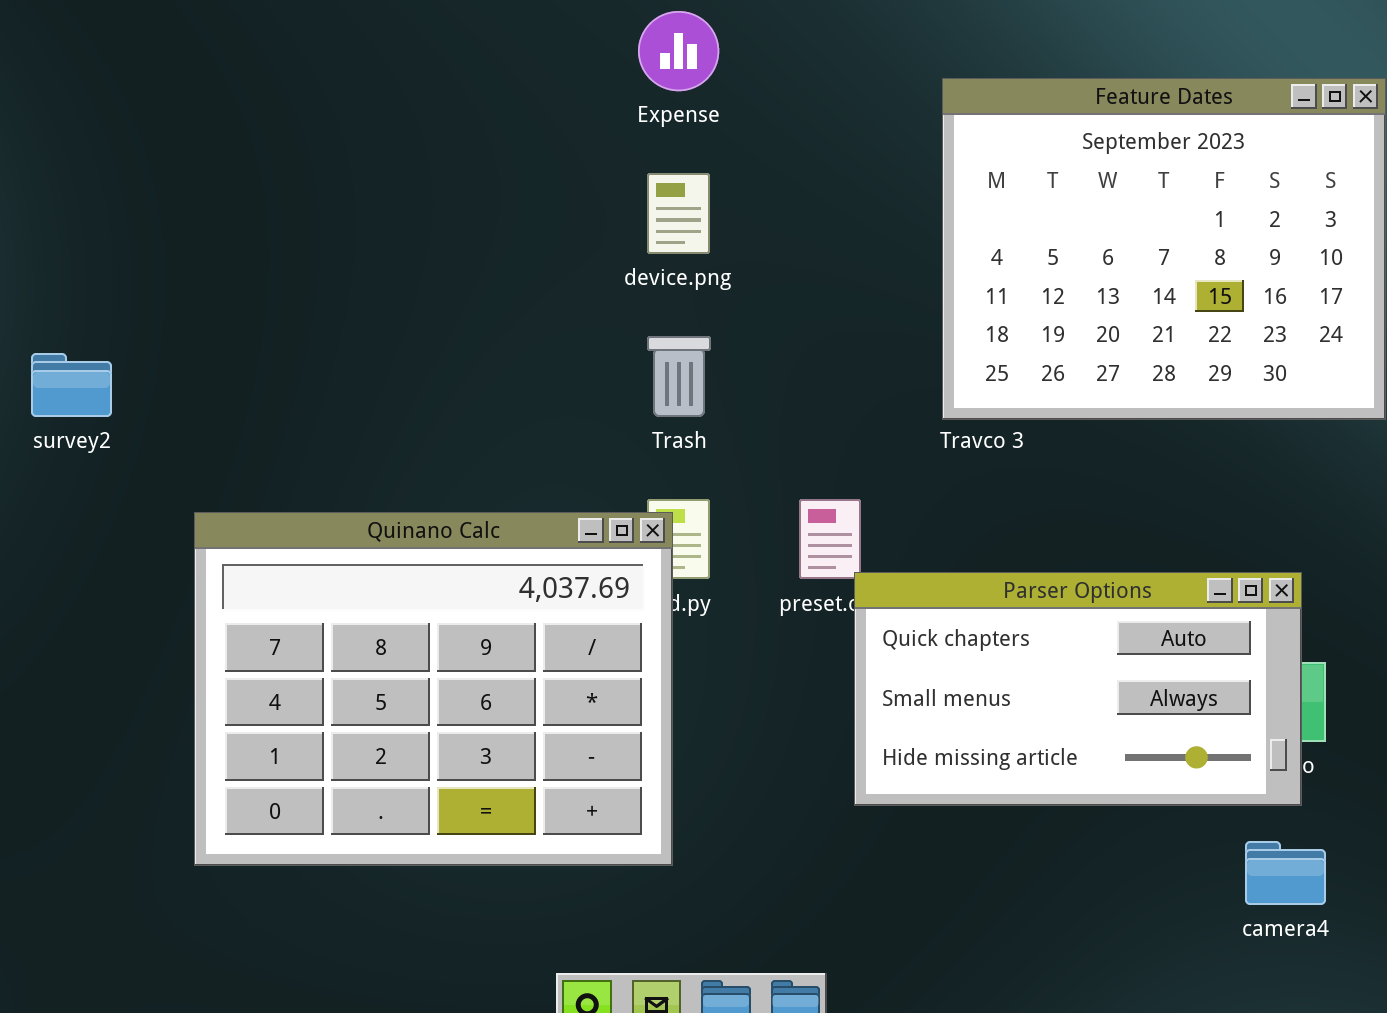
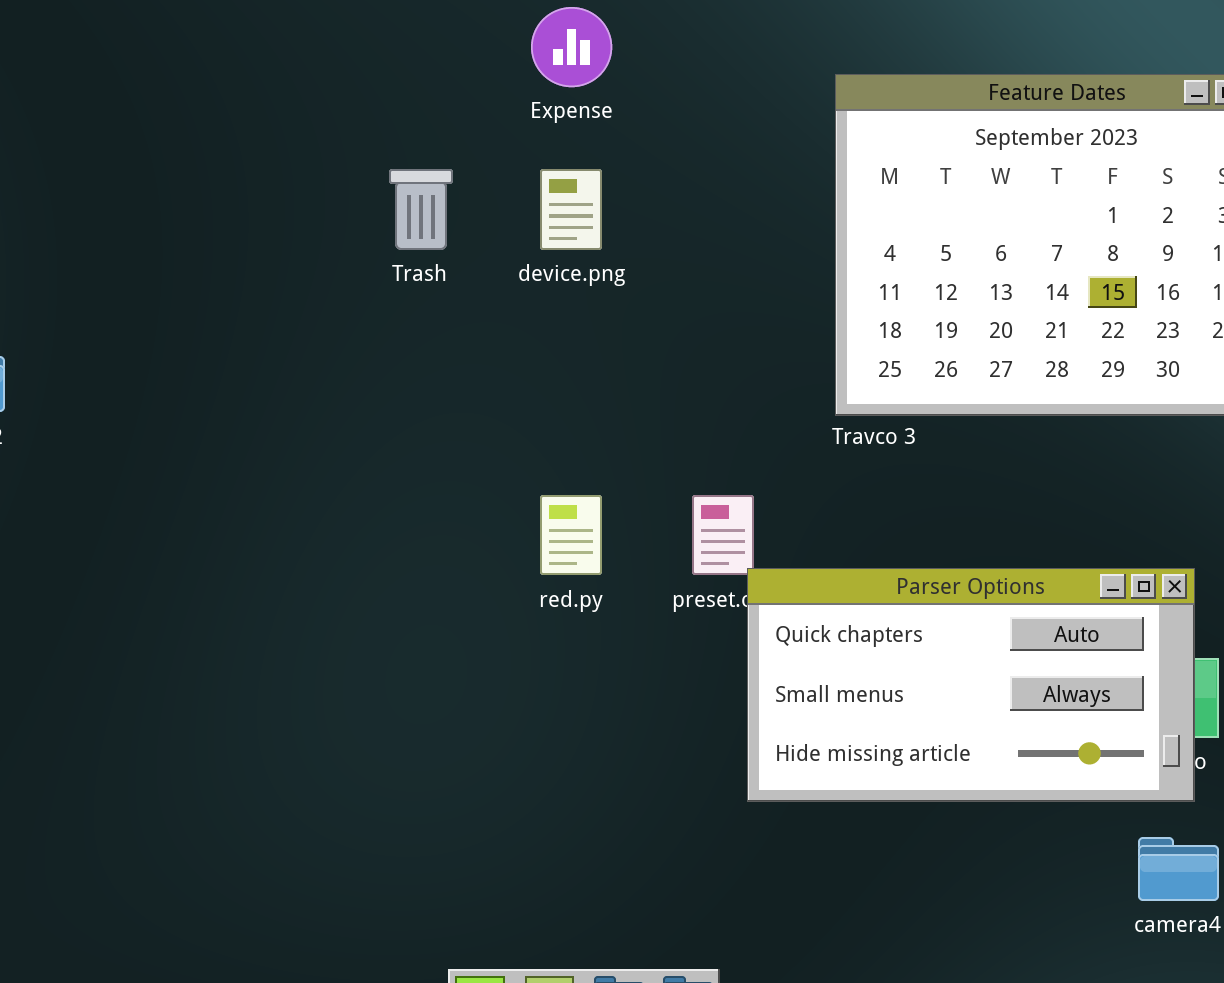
Trash: [647,336,711,417] -> [389,169,453,250], moved
Quinano Calc: [194,512,673,866] -> none, closed

